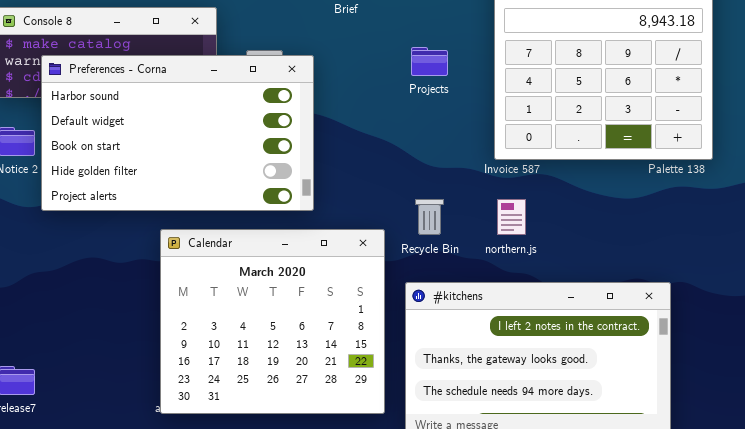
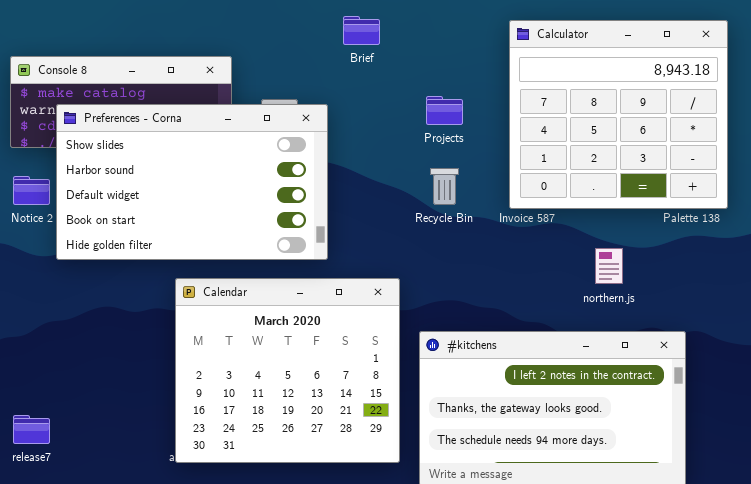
Preferences - Corna: [41,55,314,211] -> [56,104,328,260], scrolled up 1 row
Recycle Bin: [415,199,444,235] -> [430,168,459,205], moved
northern.js: [497,199,526,235] -> [595,248,623,284], moved

